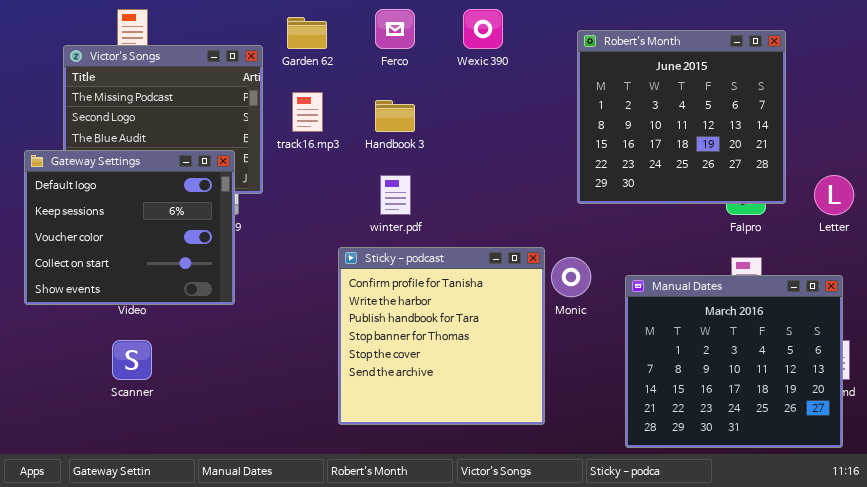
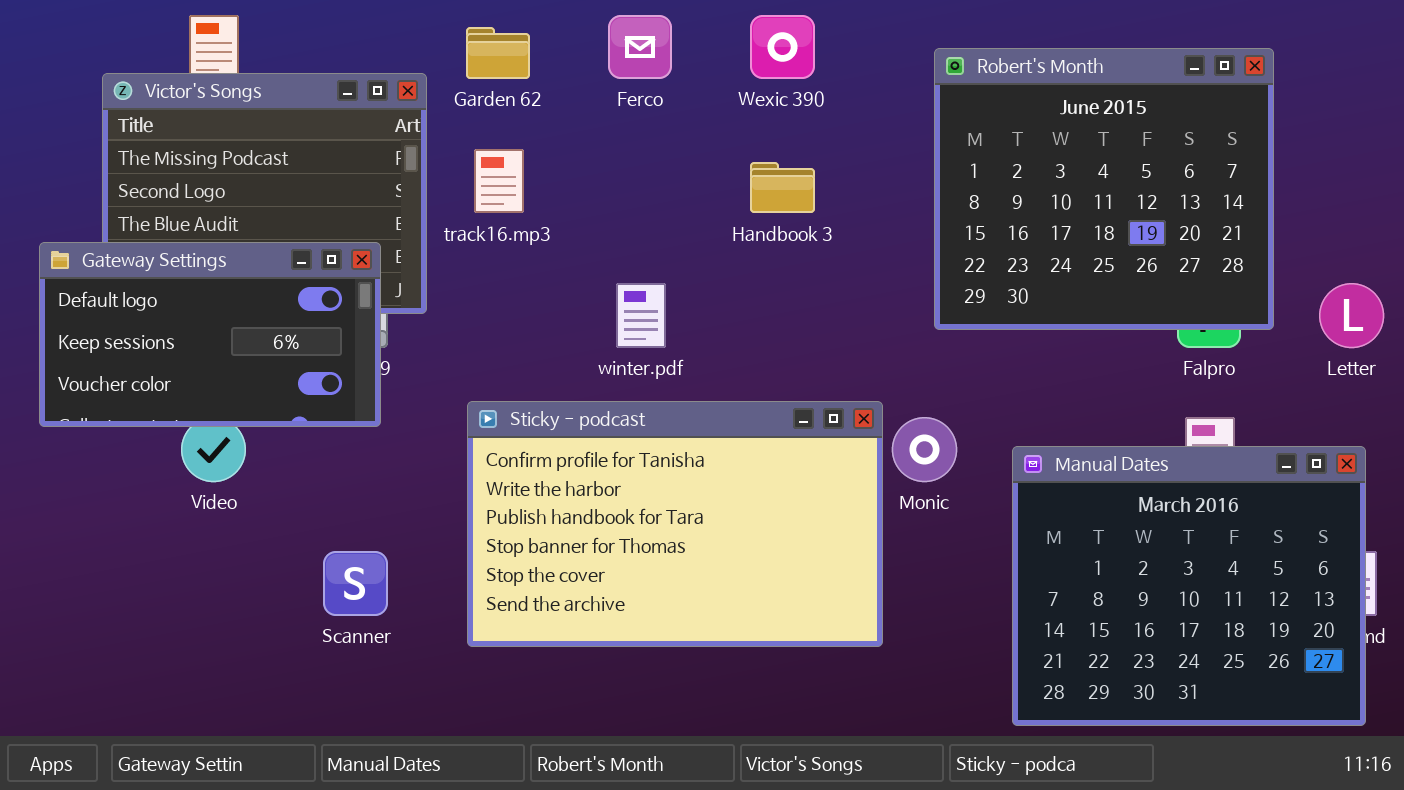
Handbook 3: [375,100,415,132] -> [750,162,815,213], moved
Gateway Settings: [24,150,235,305] -> [39,242,381,427], resized
Sticky - podcast: [338,247,545,425] -> [467,401,883,647], resized
Scanner: [112,340,152,380] -> [323,551,388,616], moved

